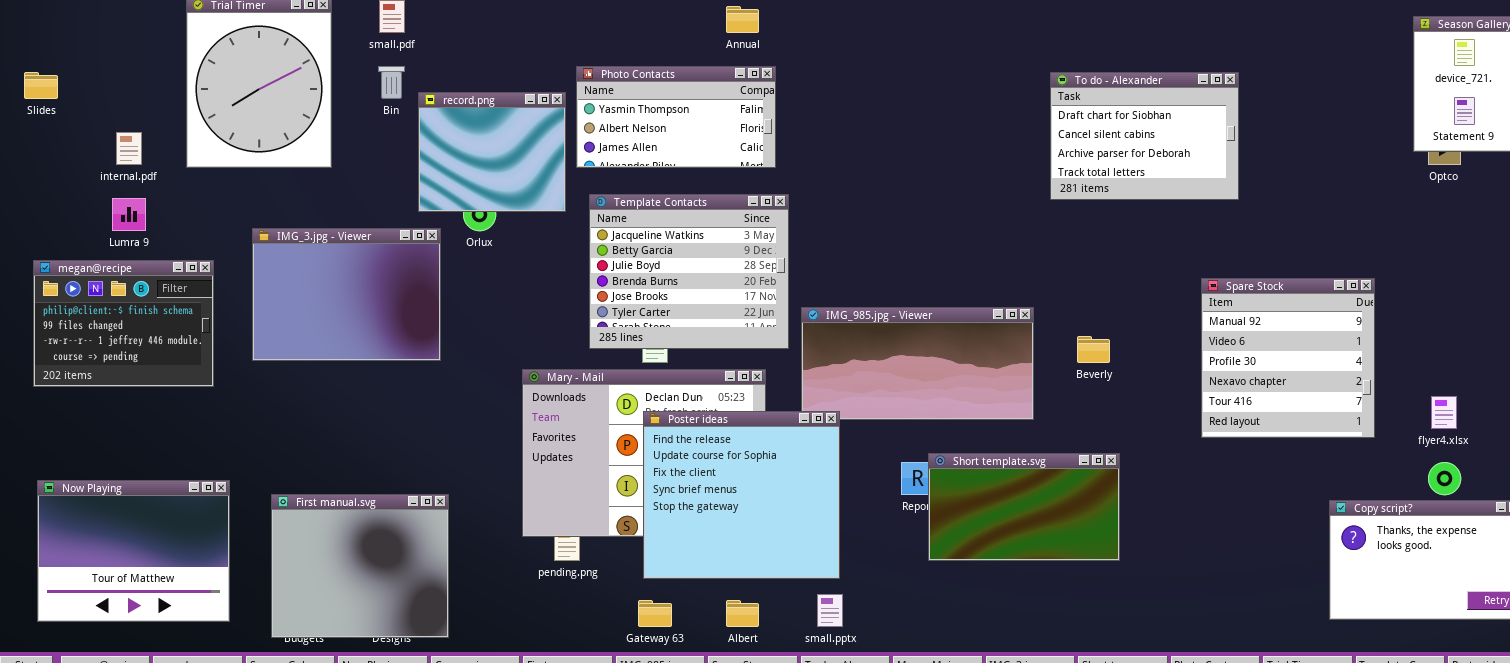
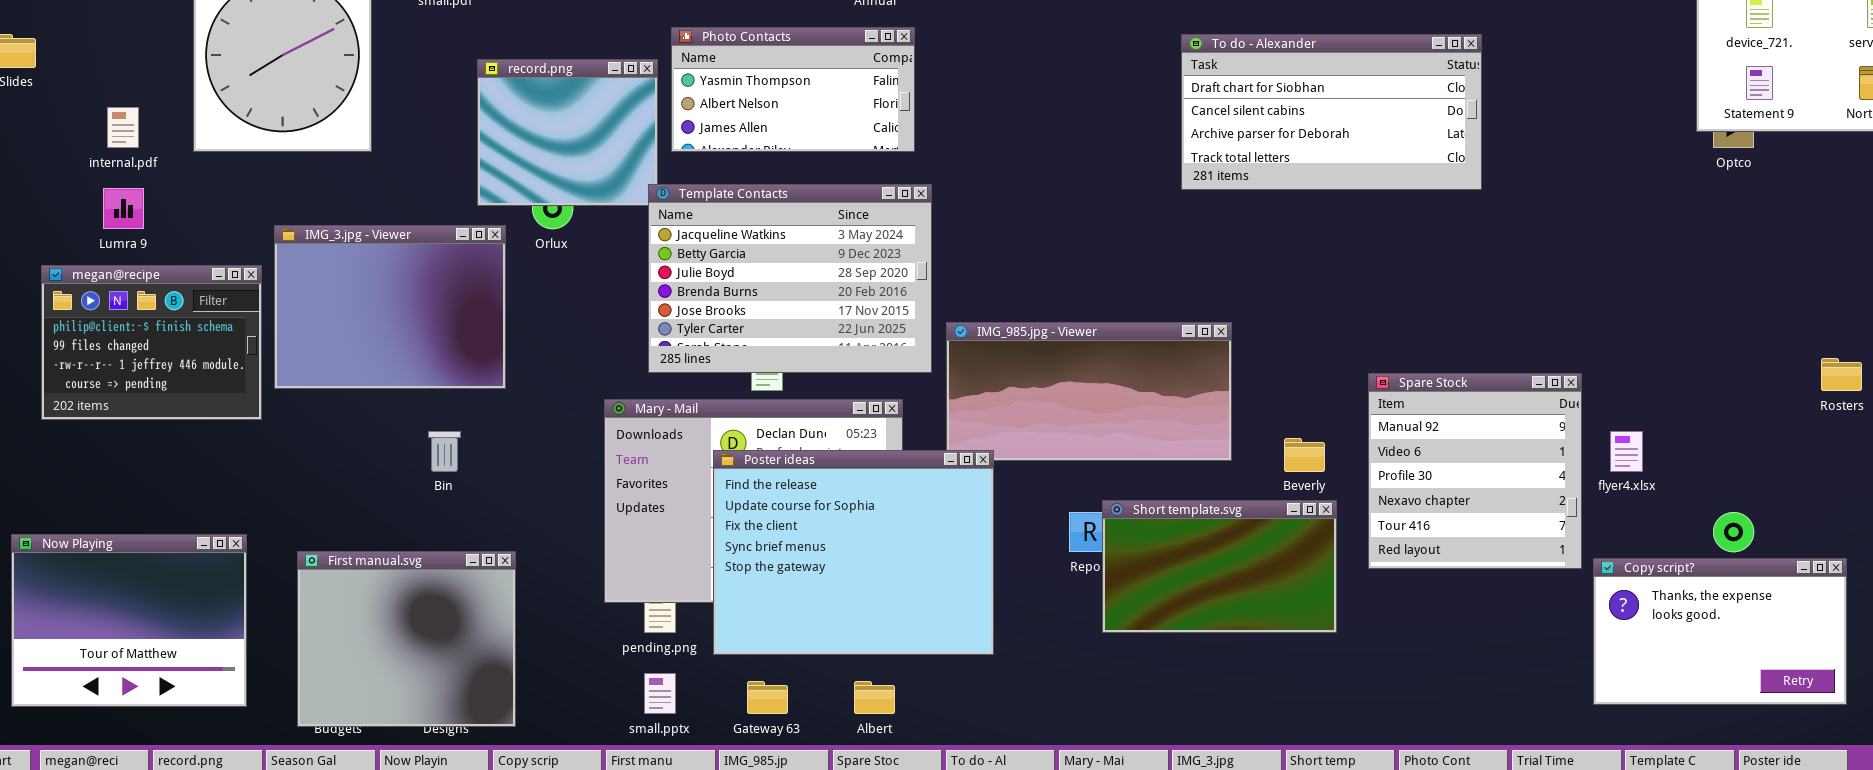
Bin: [378,66,405,99] -> [428,431,461,472], moved
To do - Alexander: [1050,72,1239,200] -> [1181,34,1482,190], resized
Template Contacts: [589,194,789,349] -> [648,184,932,373], resized
megan@recipe: [33,260,214,387] -> [41,265,262,420], moved
Spare Stock: [1201,278,1375,438] -> [1368,373,1582,569], moved
Beverly: [1077,336,1110,363] -> [1284,438,1325,472], moved
flyer4.xlsx: [1431,396,1457,429] -> [1610,431,1643,472], moved
Poster ideas: [643,411,840,579] -> [713,450,994,655], resized
small.pptx: [817,594,843,627] -> [644,673,676,714], moved

